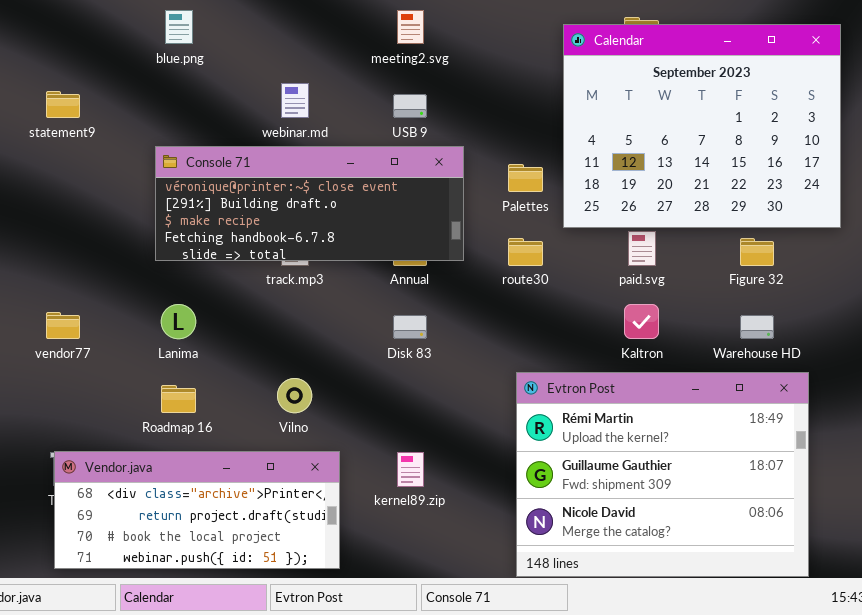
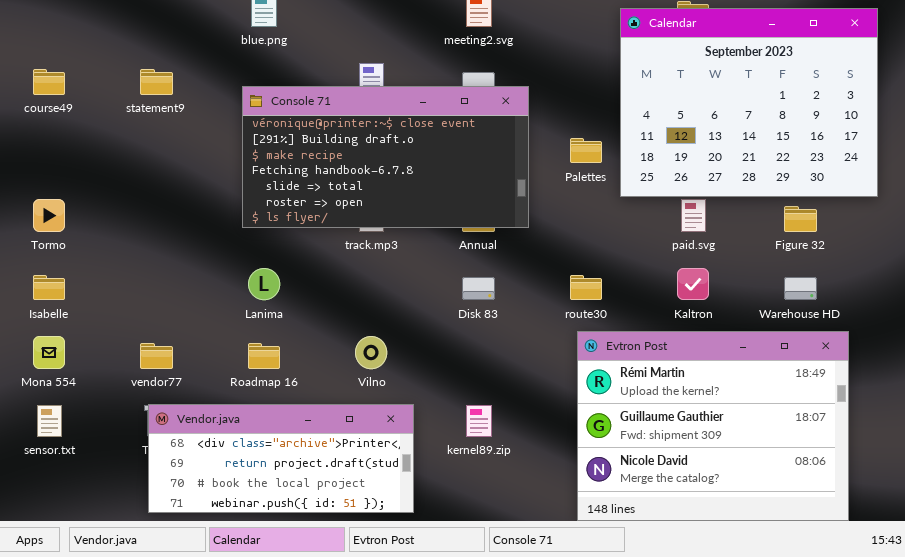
Console 71: [155,146,464,261] -> [242,86,529,228], resized
route30: [508,238,543,266] -> [570,275,602,300], moved
vendor77: [46,312,80,339] -> [140,343,173,369], moved

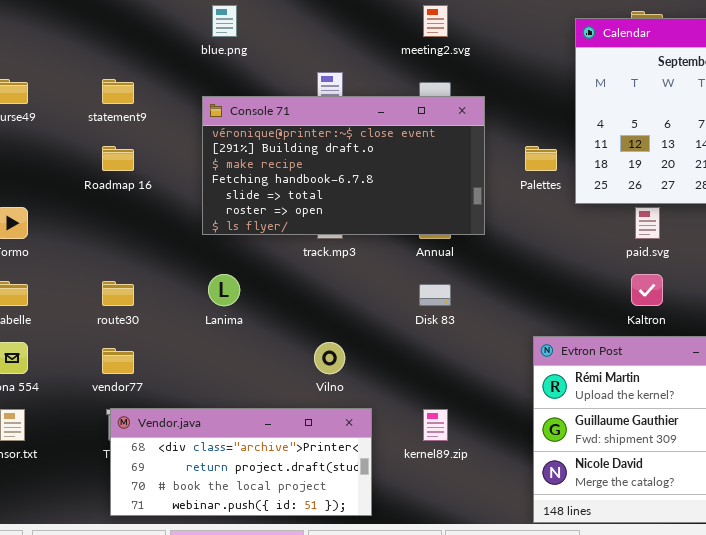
route30: [570,275,602,300] -> [102,281,134,306], moved
Roadmap 16: [248,343,280,369] -> [102,146,134,171], moved

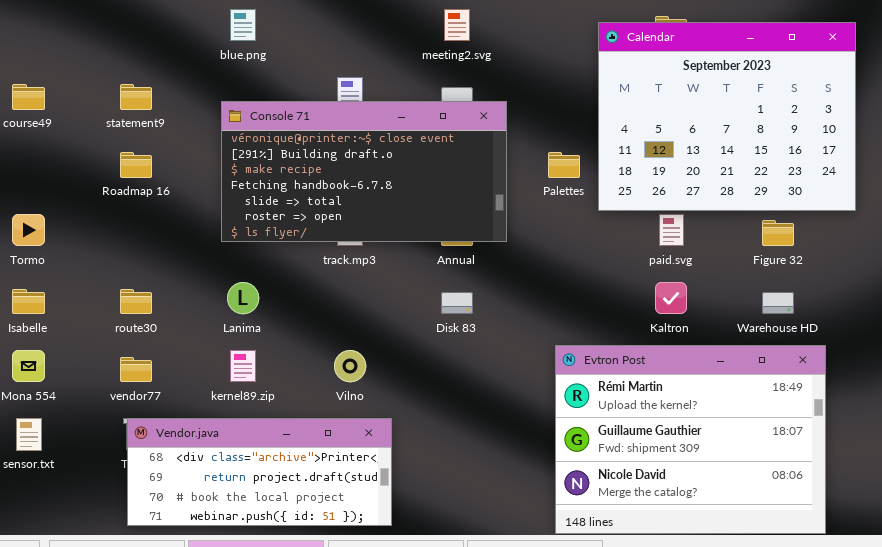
kernel89.zip: [423,409,448,441] -> [230,350,256,382], moved

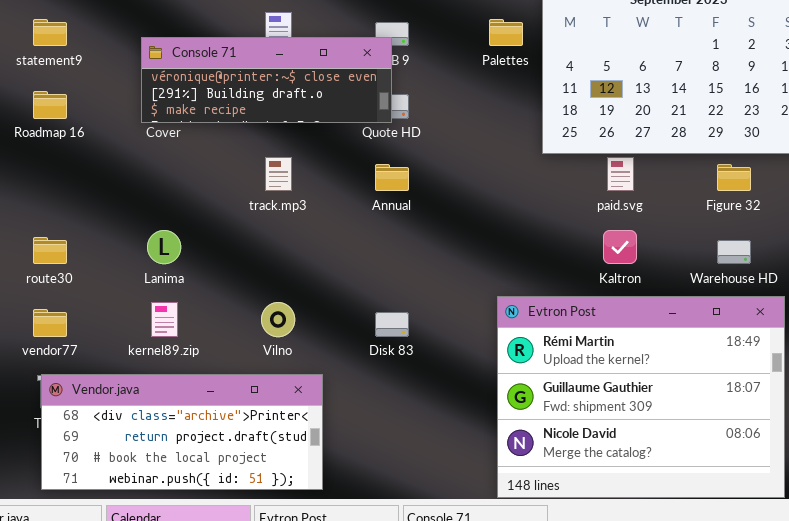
Console 71: [221,101,507,242] -> [141,37,392,123], resized
Palettes: [548,152,580,178] -> [489,19,523,46], moved
Disk 83: [441,292,473,314] -> [375,312,409,337], moved

